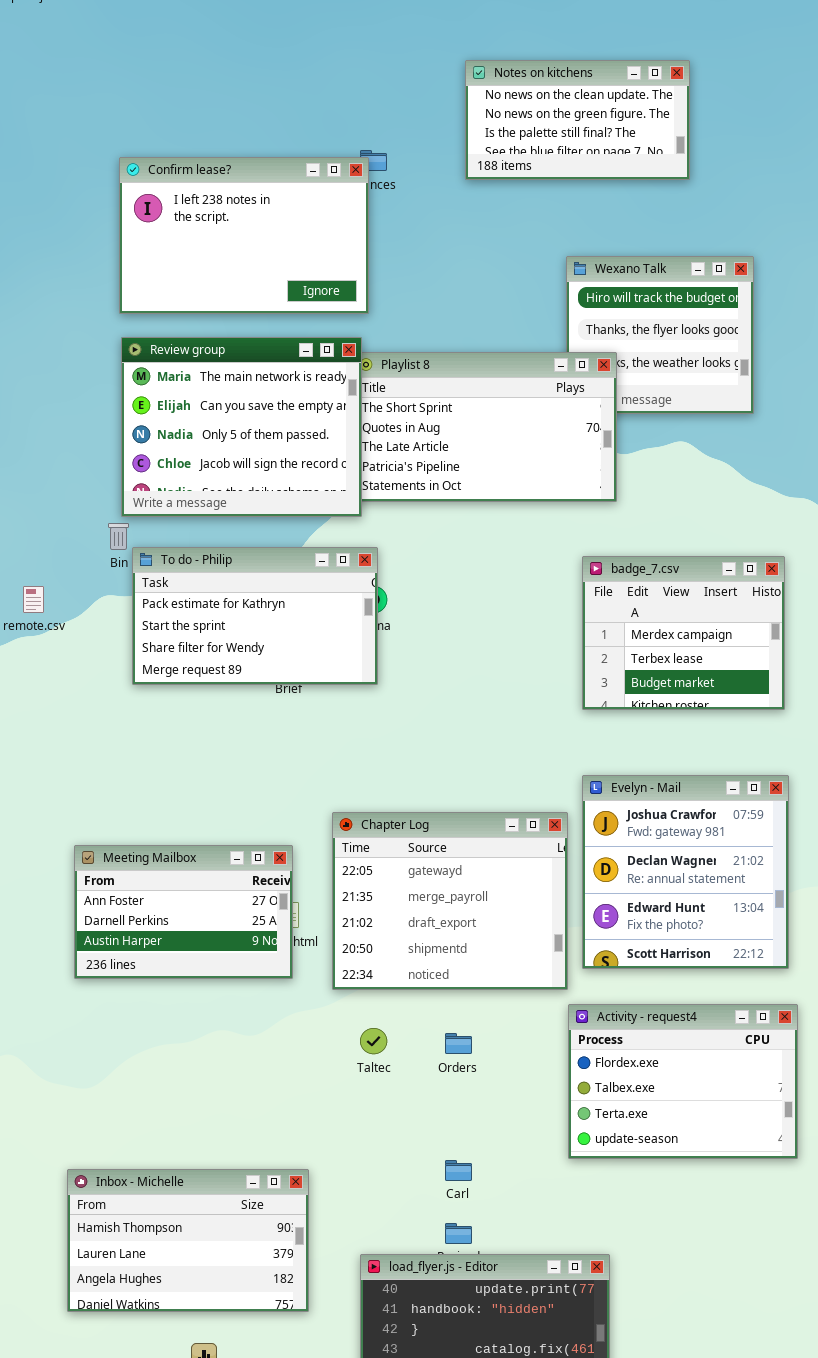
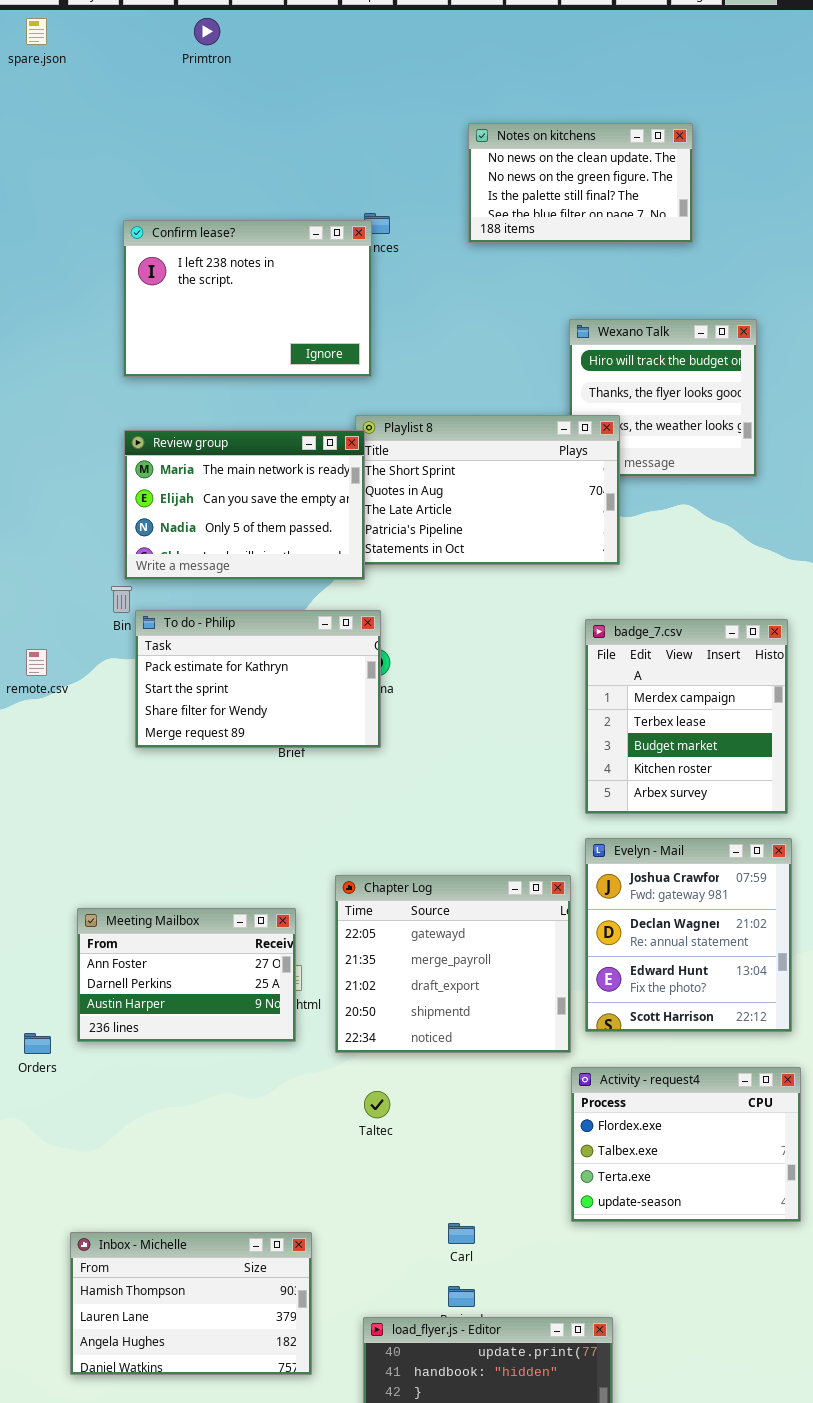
Review group: [121,337,362,517] -> [124,430,365,580], resized
badge_7.csv: [582,556,785,710] -> [585,619,788,814], resized
Orders: [445,1033,472,1054] -> [24,1033,51,1054], moved

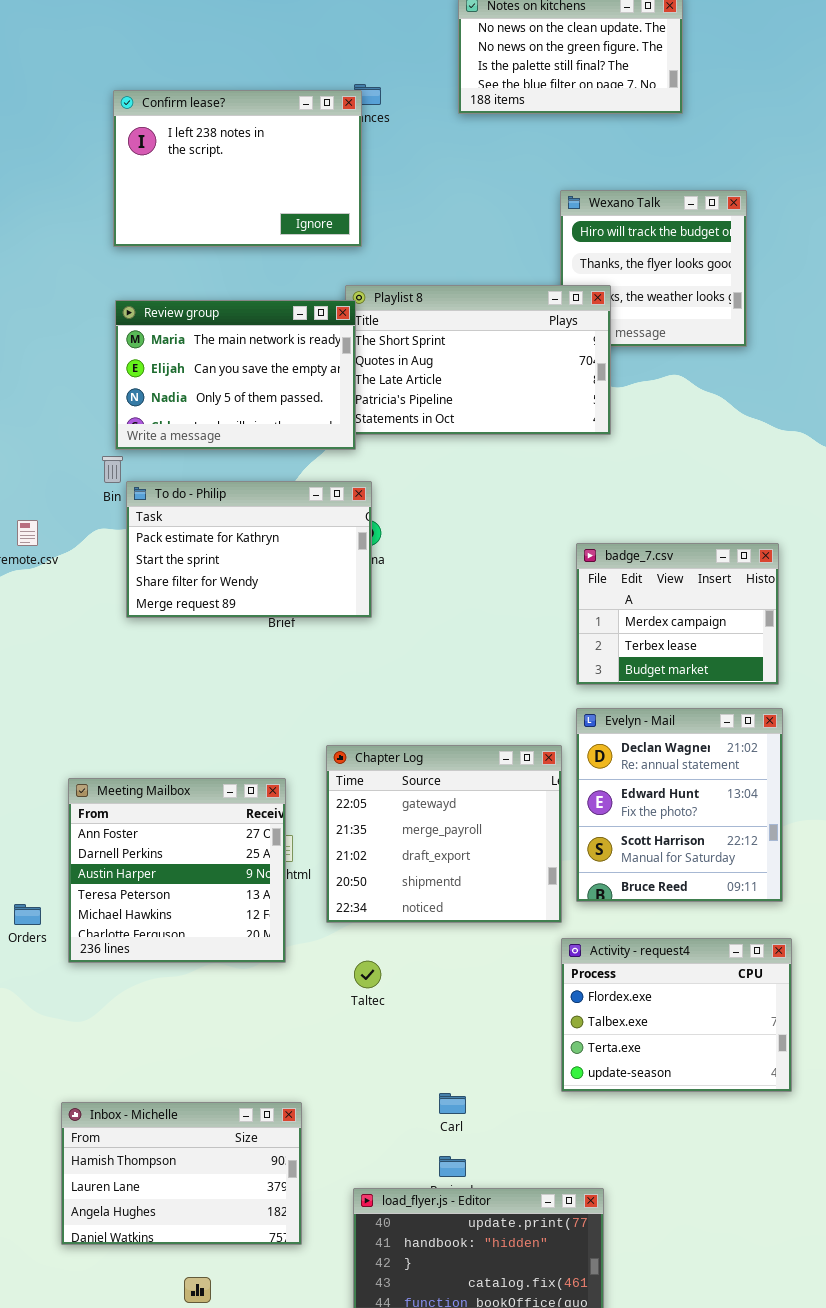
badge_7.csv: [585,619,788,814] -> [576,543,779,685], resized
Evelyn - Mail: [585,838,792,1032] -> [576,708,783,902], scrolled down 1 row
Meeting Mailbox: [77,908,296,1042] -> [68,778,286,963], resized

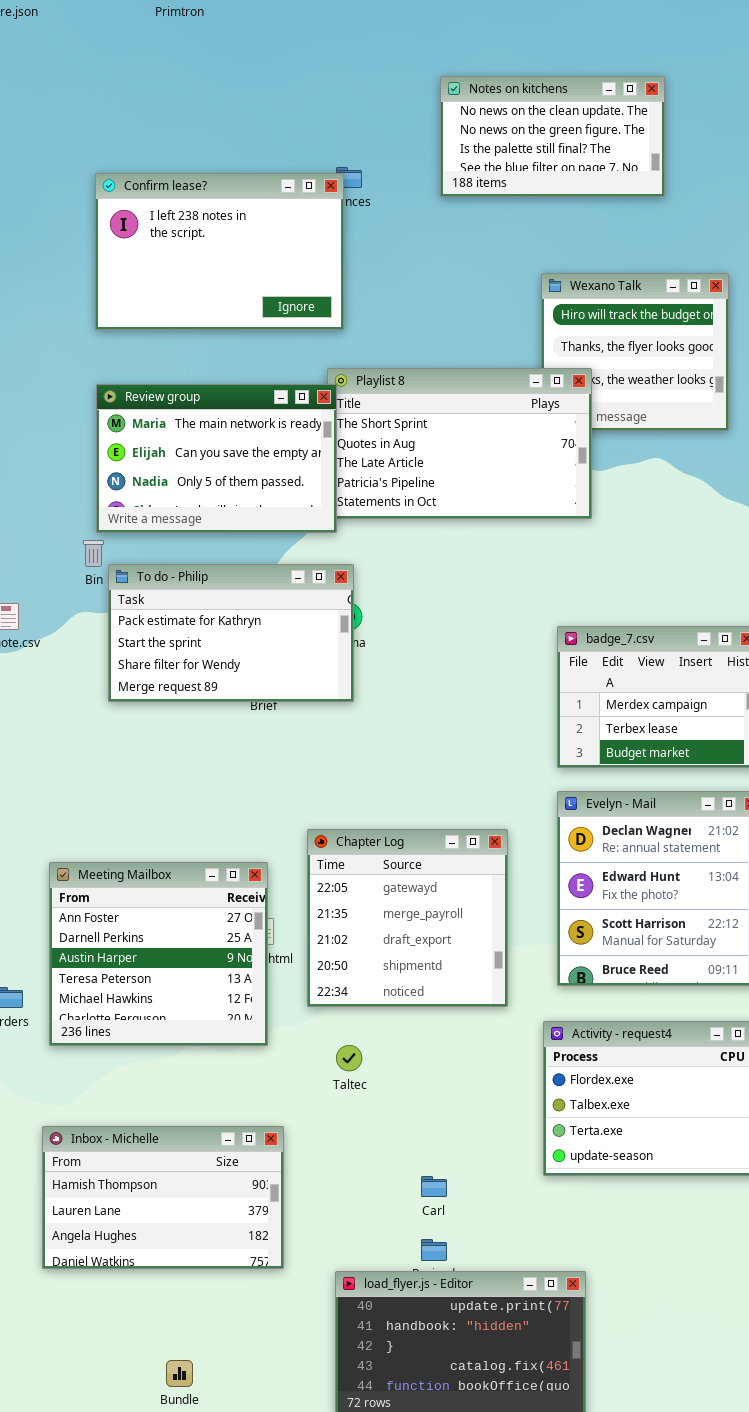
Chapter Log: [326,745,562,923] -> [307,829,508,1007], resized
Inbox - Michelle: [61,1102,302,1245] -> [42,1126,284,1269], moved

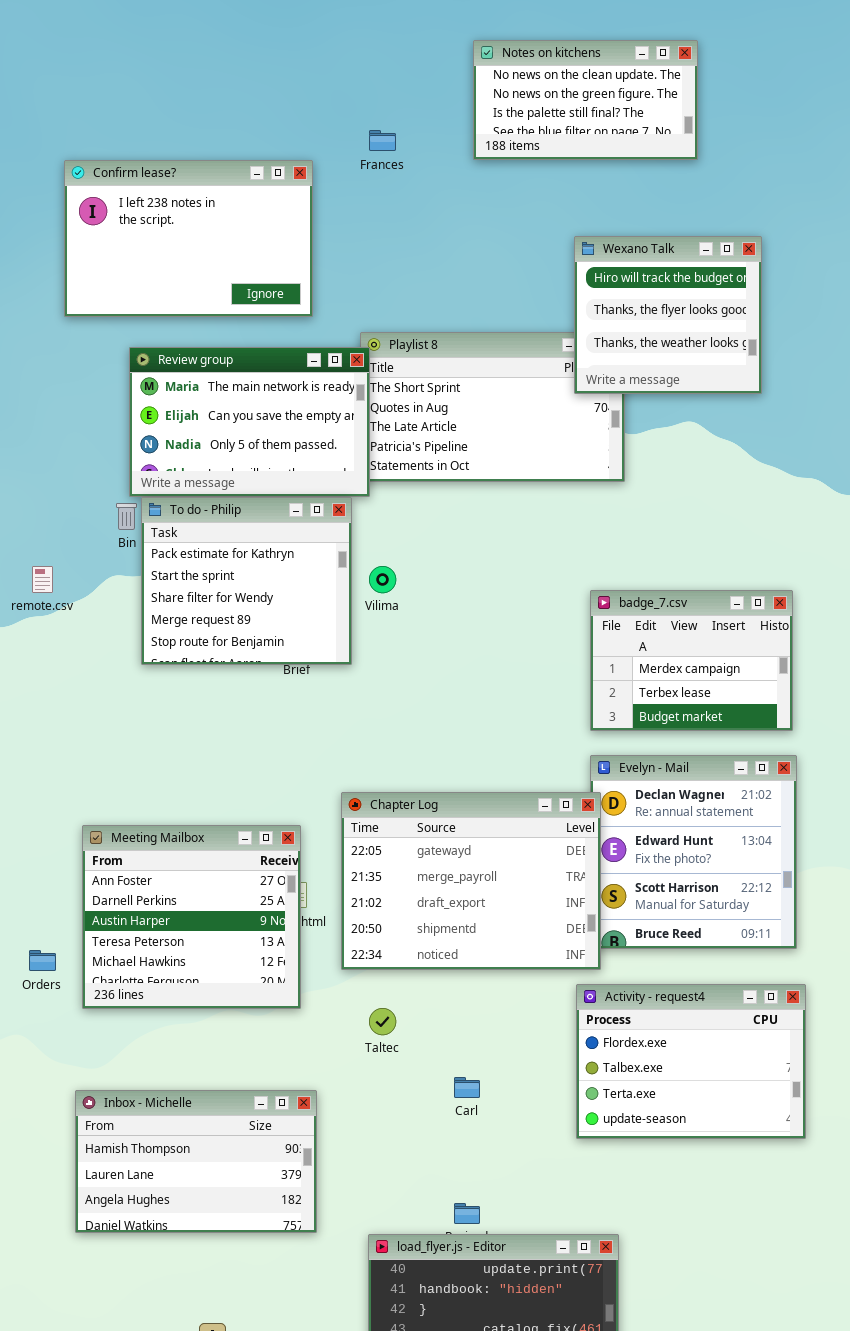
Confirm lease?: [95,173,344,330] -> [64,160,313,317], moved
Wexano Talk: [541,273,729,431] -> [574,236,762,394], raised
To do - Philip: [108,564,354,702] -> [141,497,352,665], resized
Chapter Log: [307,829,508,1007] -> [341,792,601,970], resized
Carl: [421,1176,447,1197] -> [454,1077,480,1098], moved

